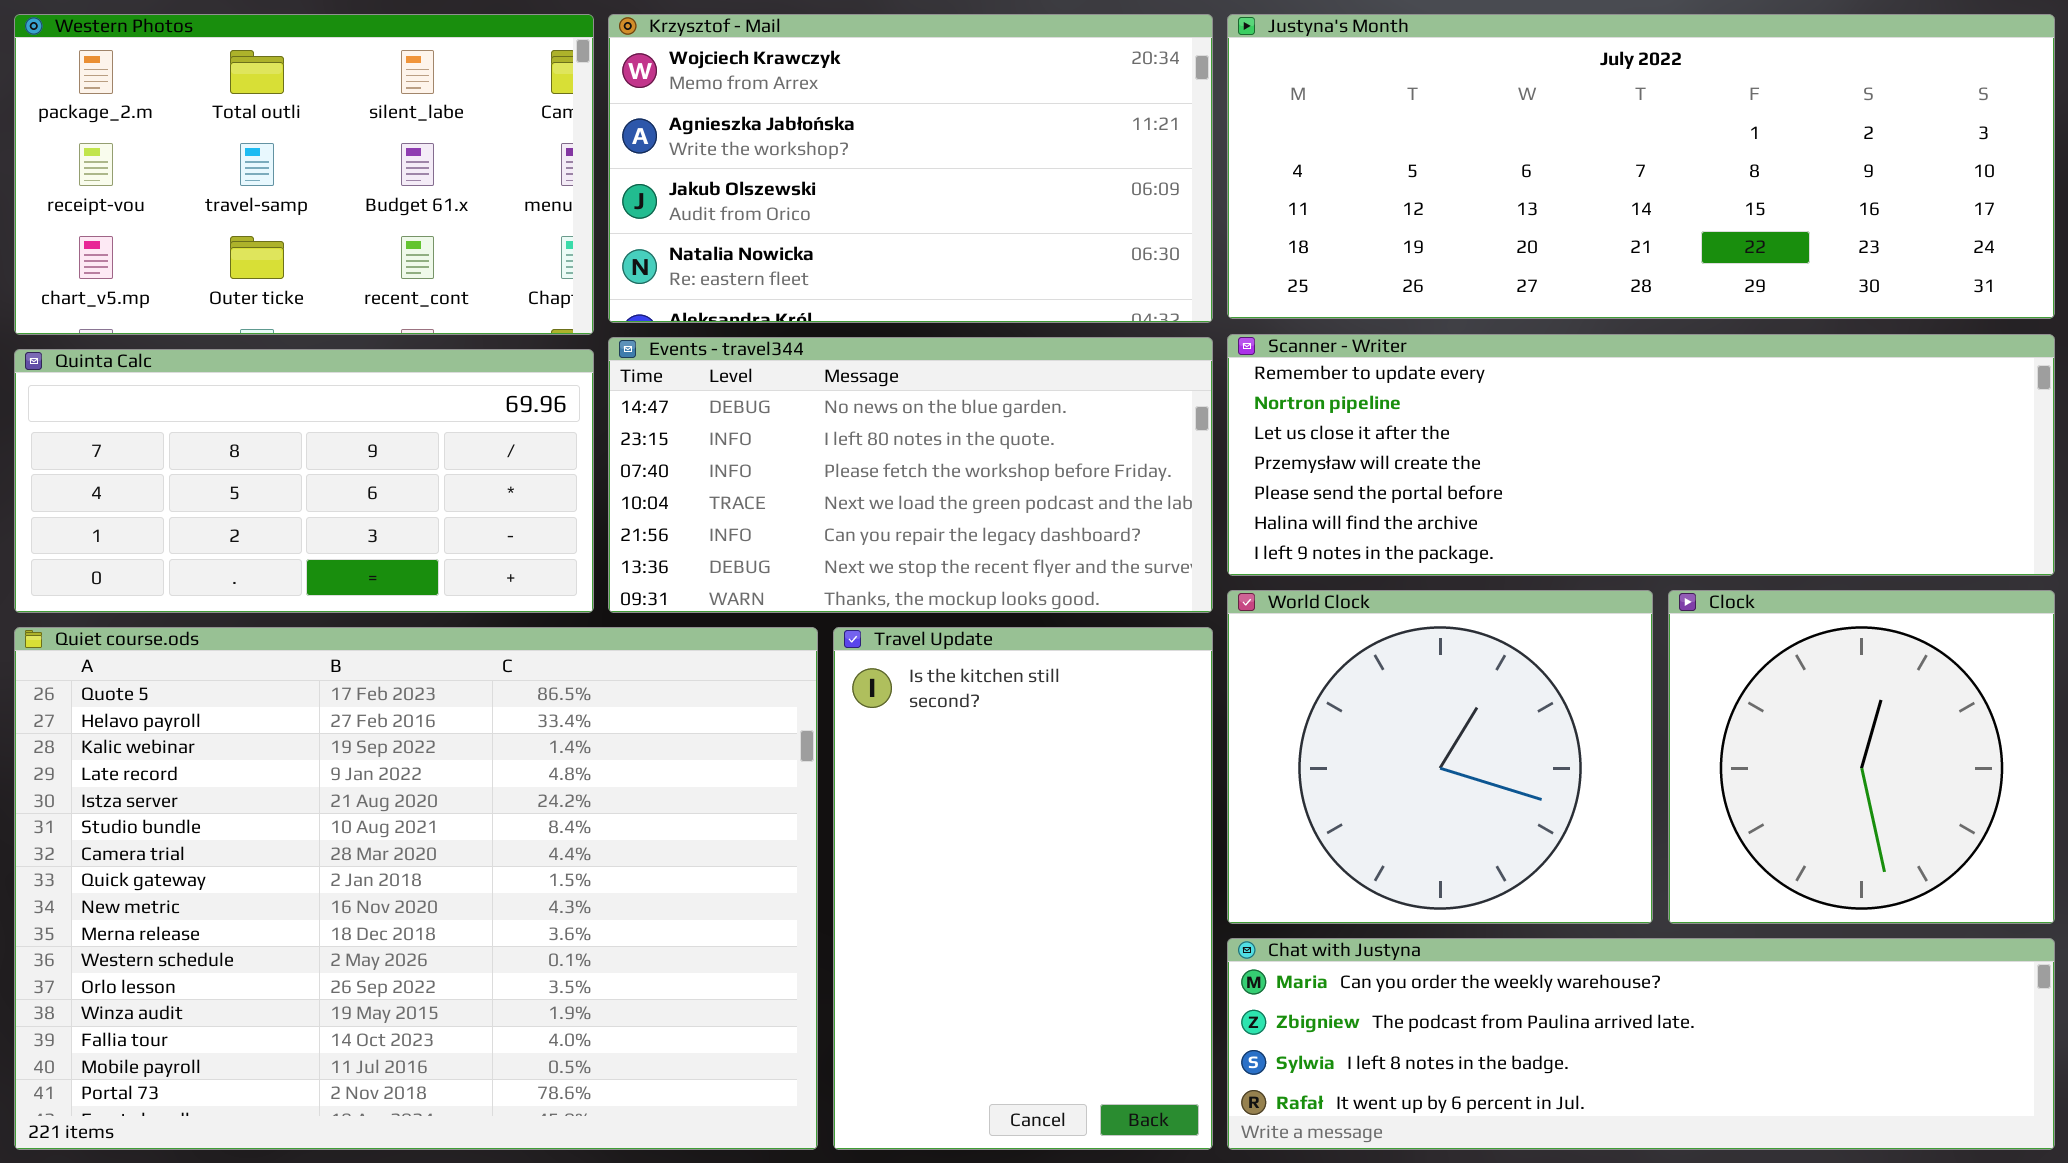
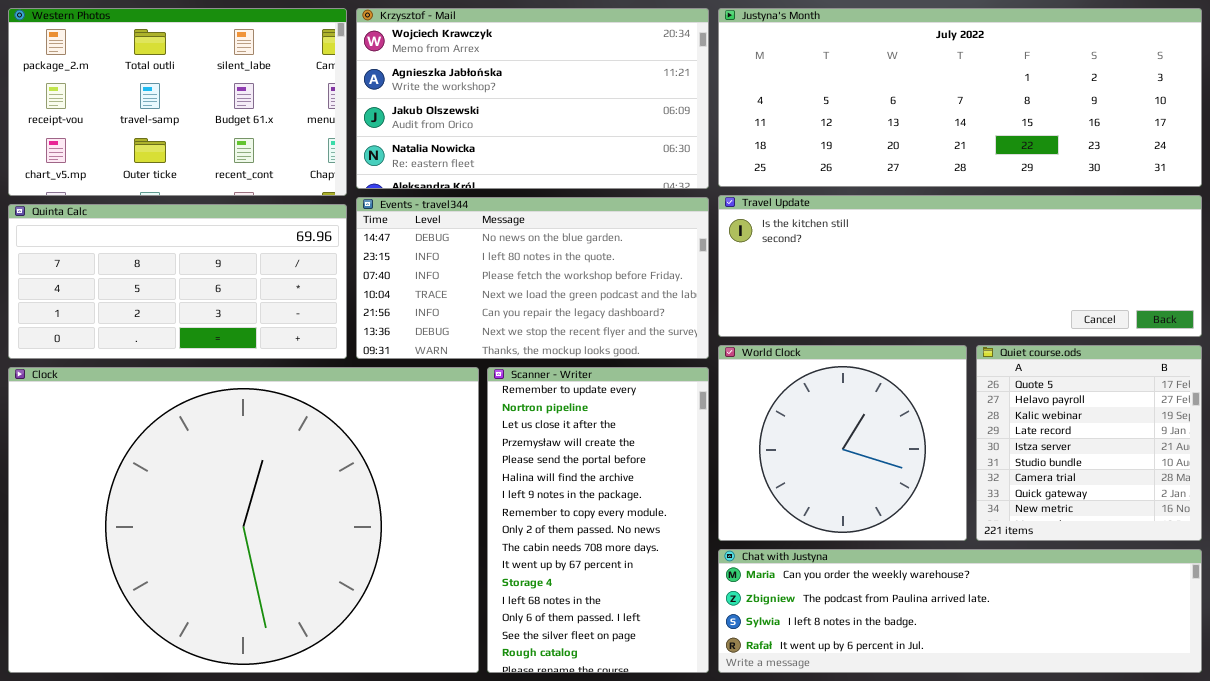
Scanner - Writer: [1227,334,2055,576] -> [487,367,709,673], moved, resized
Clock: [1668,590,2055,924] -> [8,367,479,673], moved, resized
Quiet course.ods: [14,627,818,1150] -> [976,345,1202,541], moved, resized
Travel Update: [833,627,1213,1150] -> [718,195,1202,337], moved, resized

